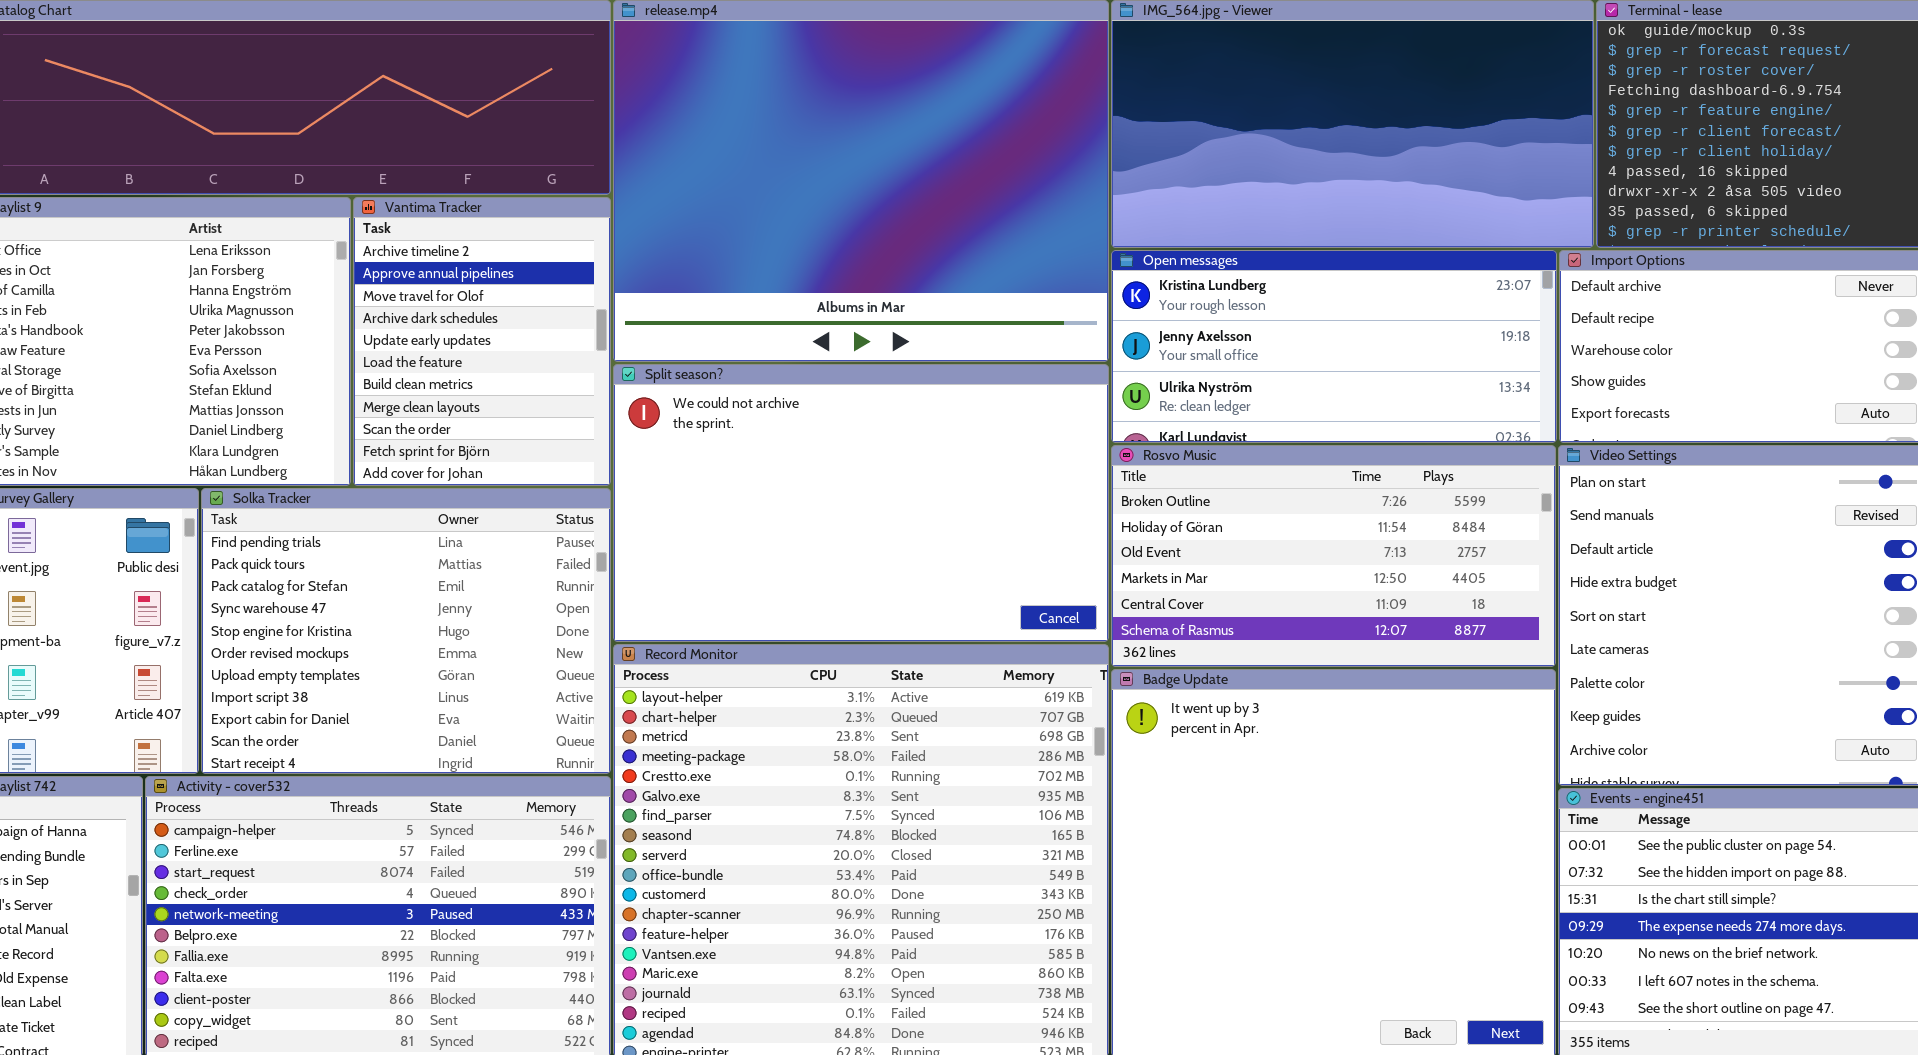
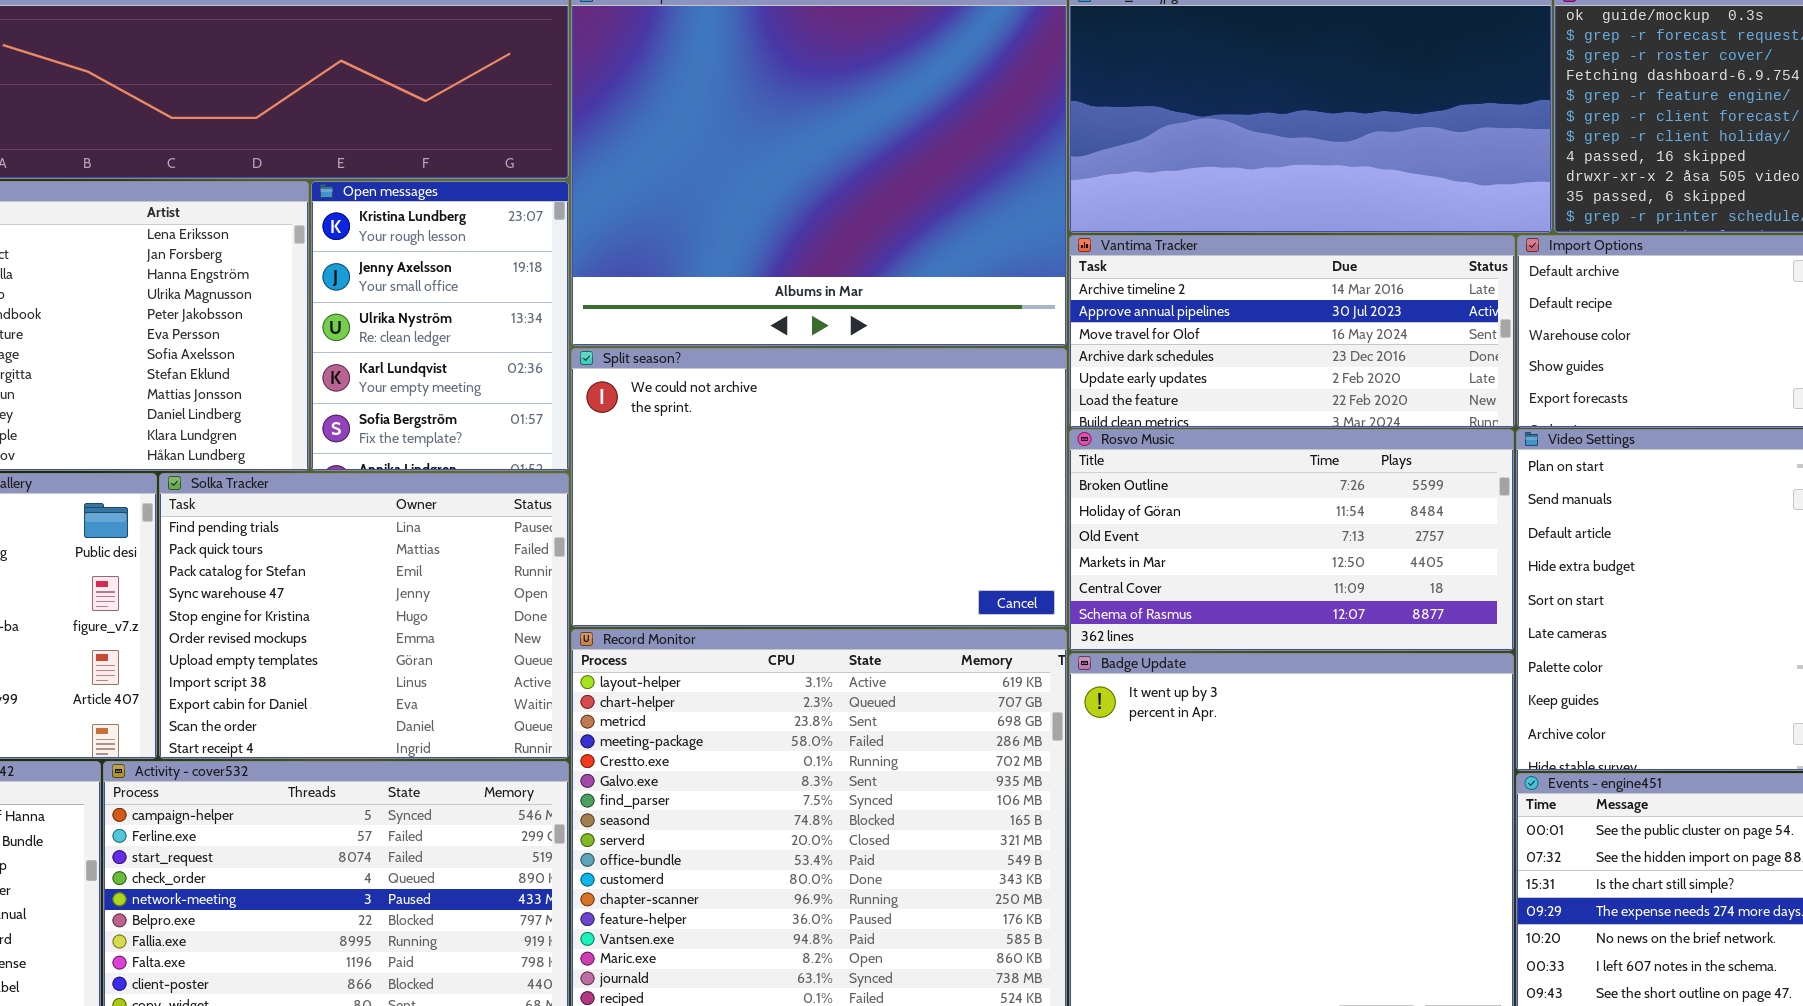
Vantima Tracker: [353,197,611,486] -> [1069,235,1515,428], moved, resized
Open messages: [1111,250,1557,443] -> [311,181,569,471], moved, resized

